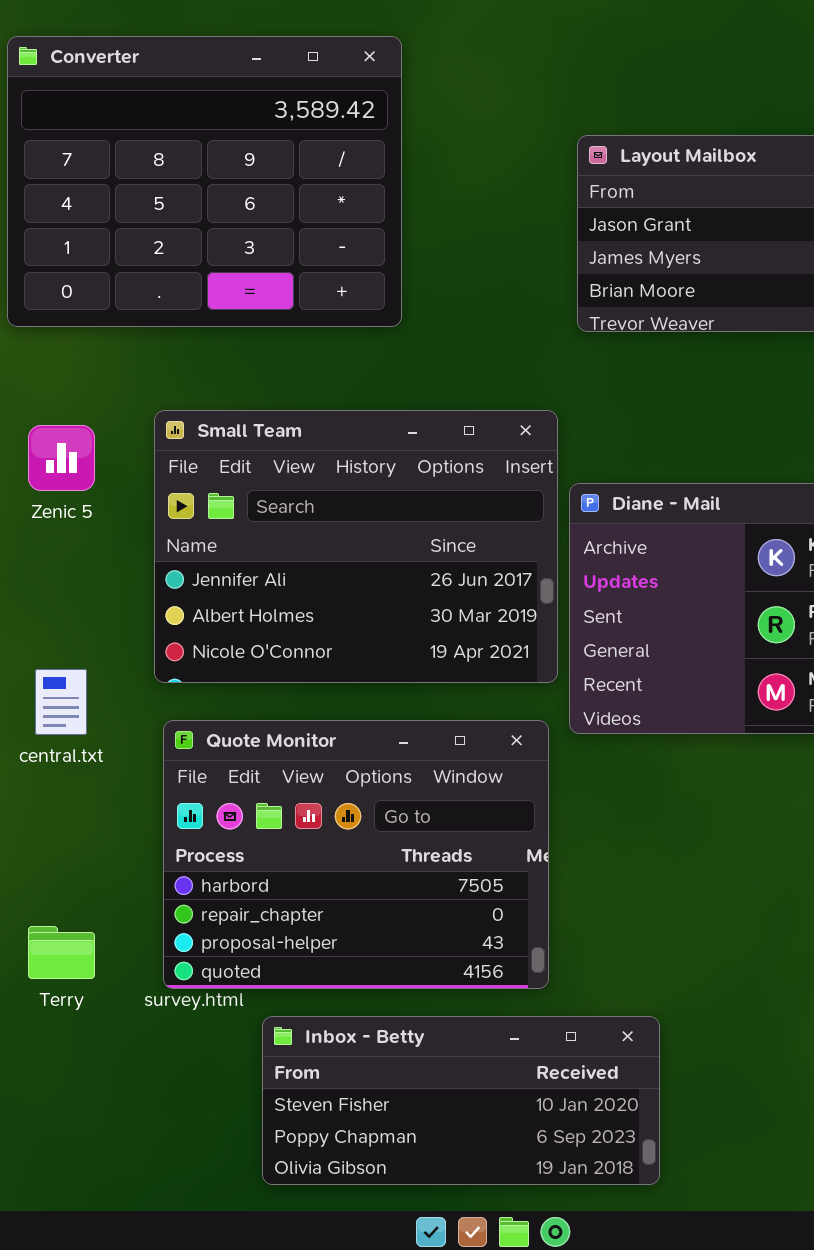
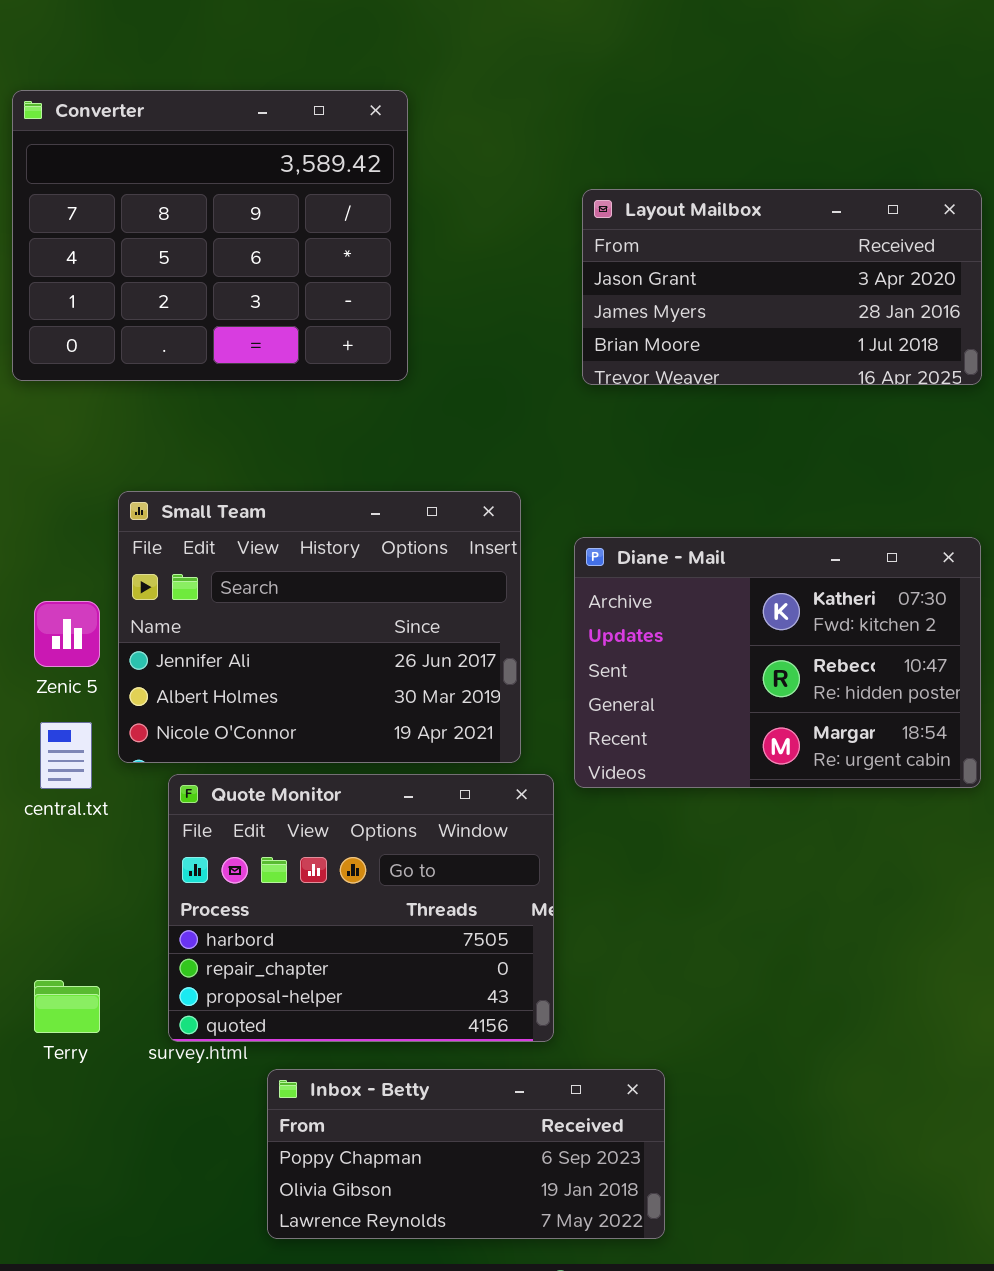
Small Team: [154,410,558,683] -> [118,491,521,763], moved
Zenic 5: [28,425,95,491] -> [34,601,100,667], moved
Inbox - Betty: [262,1016,660,1185] -> [267,1069,665,1239], scrolled down 1 row

